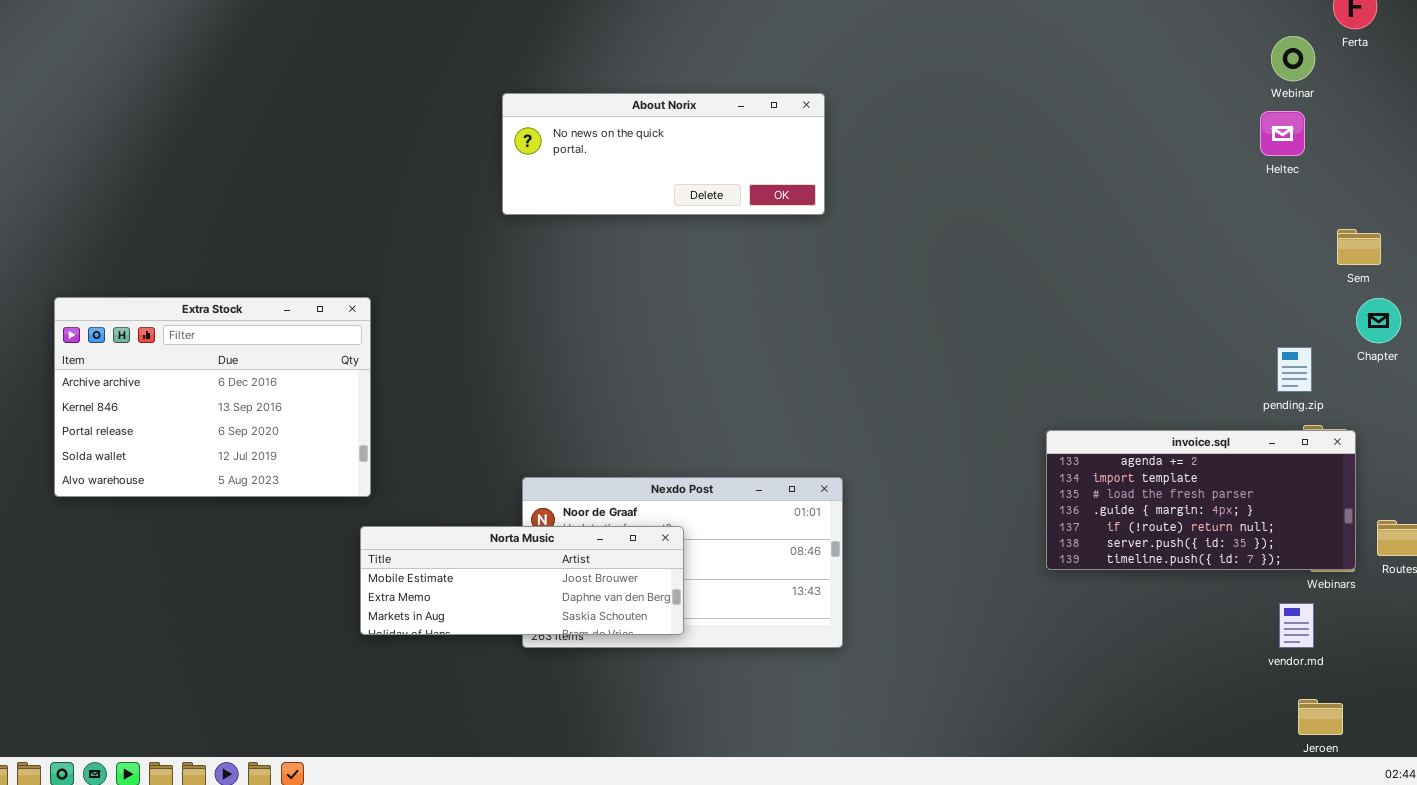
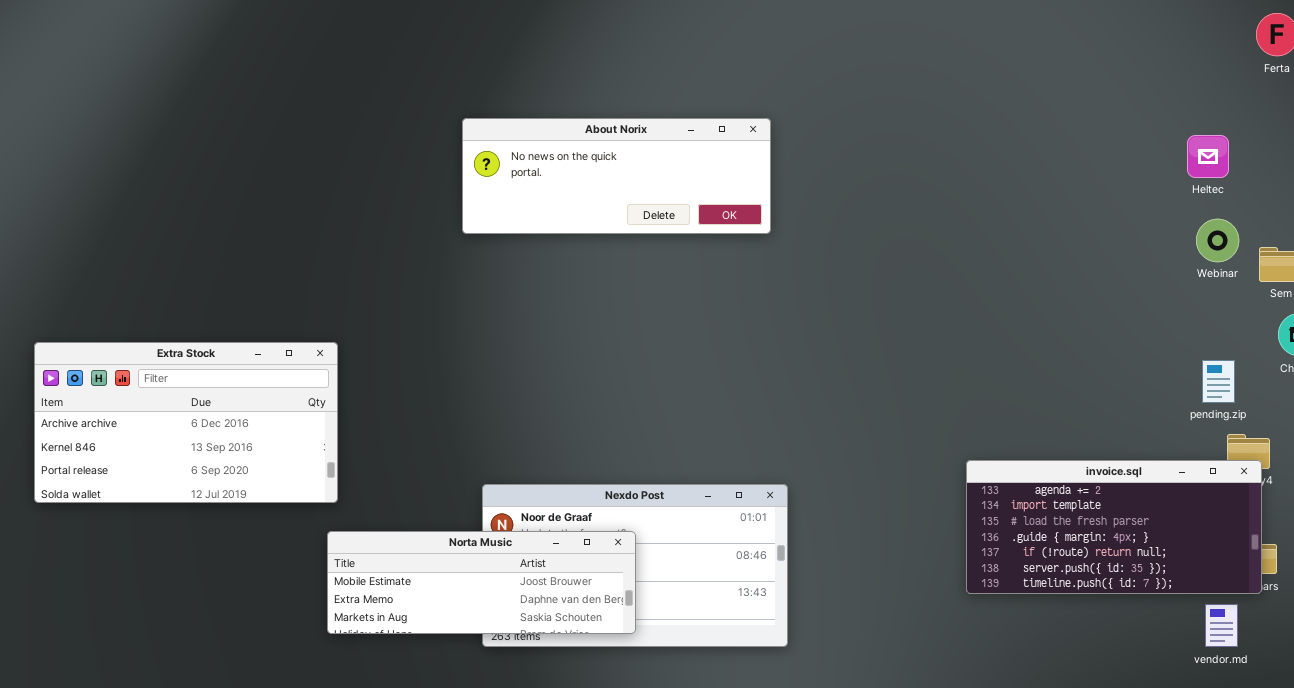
Webinar: [1271,36,1315,81] -> [1196,219,1239,262], moved
Extra Stock: [54,297,371,497] -> [34,342,338,503], resized
invoice.sql: [1046,430,1356,570] -> [966,460,1262,594], moved

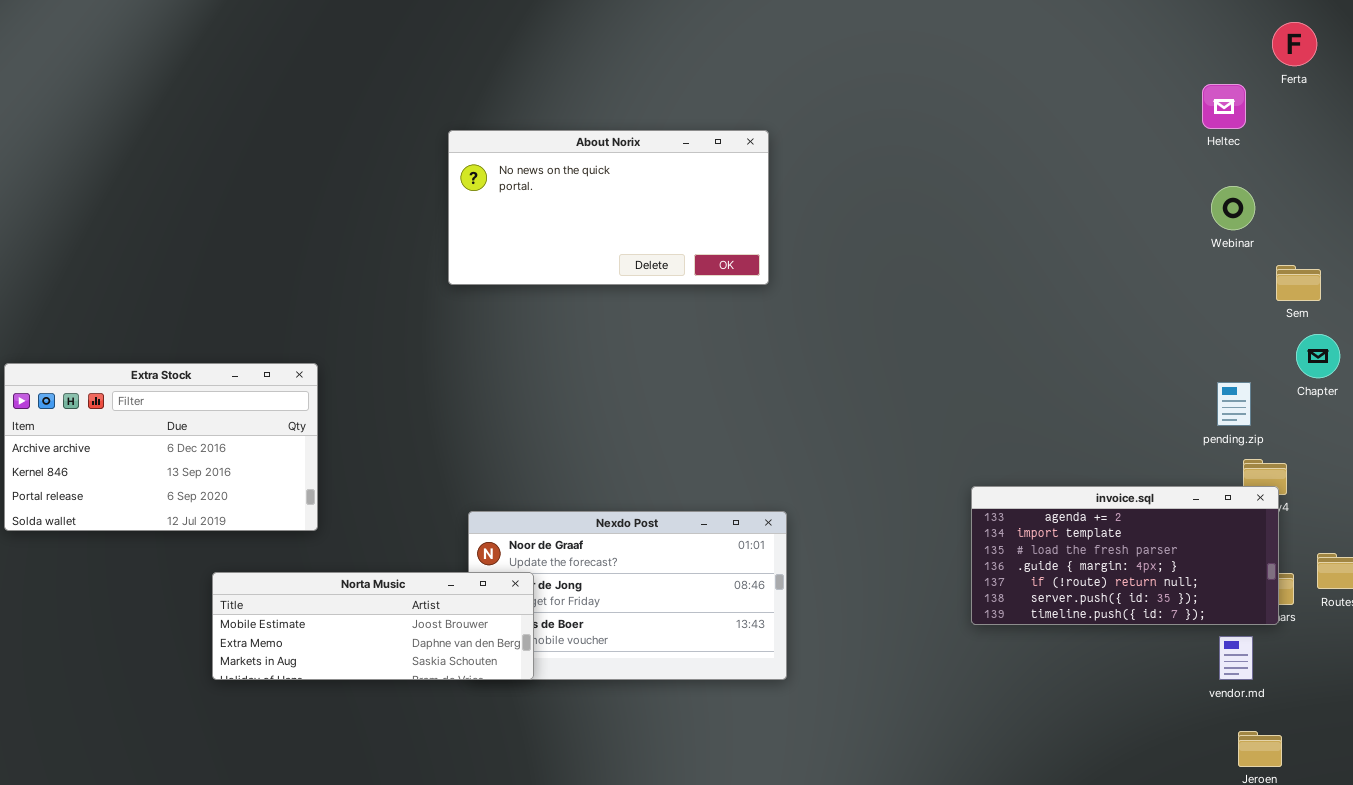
About Norix: [462,118,771,234] -> [448,130,769,285], resized
Heltec: [1187,135,1229,178] -> [1202,84,1246,129], moved
Webinar: [1196,219,1239,262] -> [1211,186,1255,230], moved
Norta Music: [327,531,636,634] -> [212,572,534,680], moved

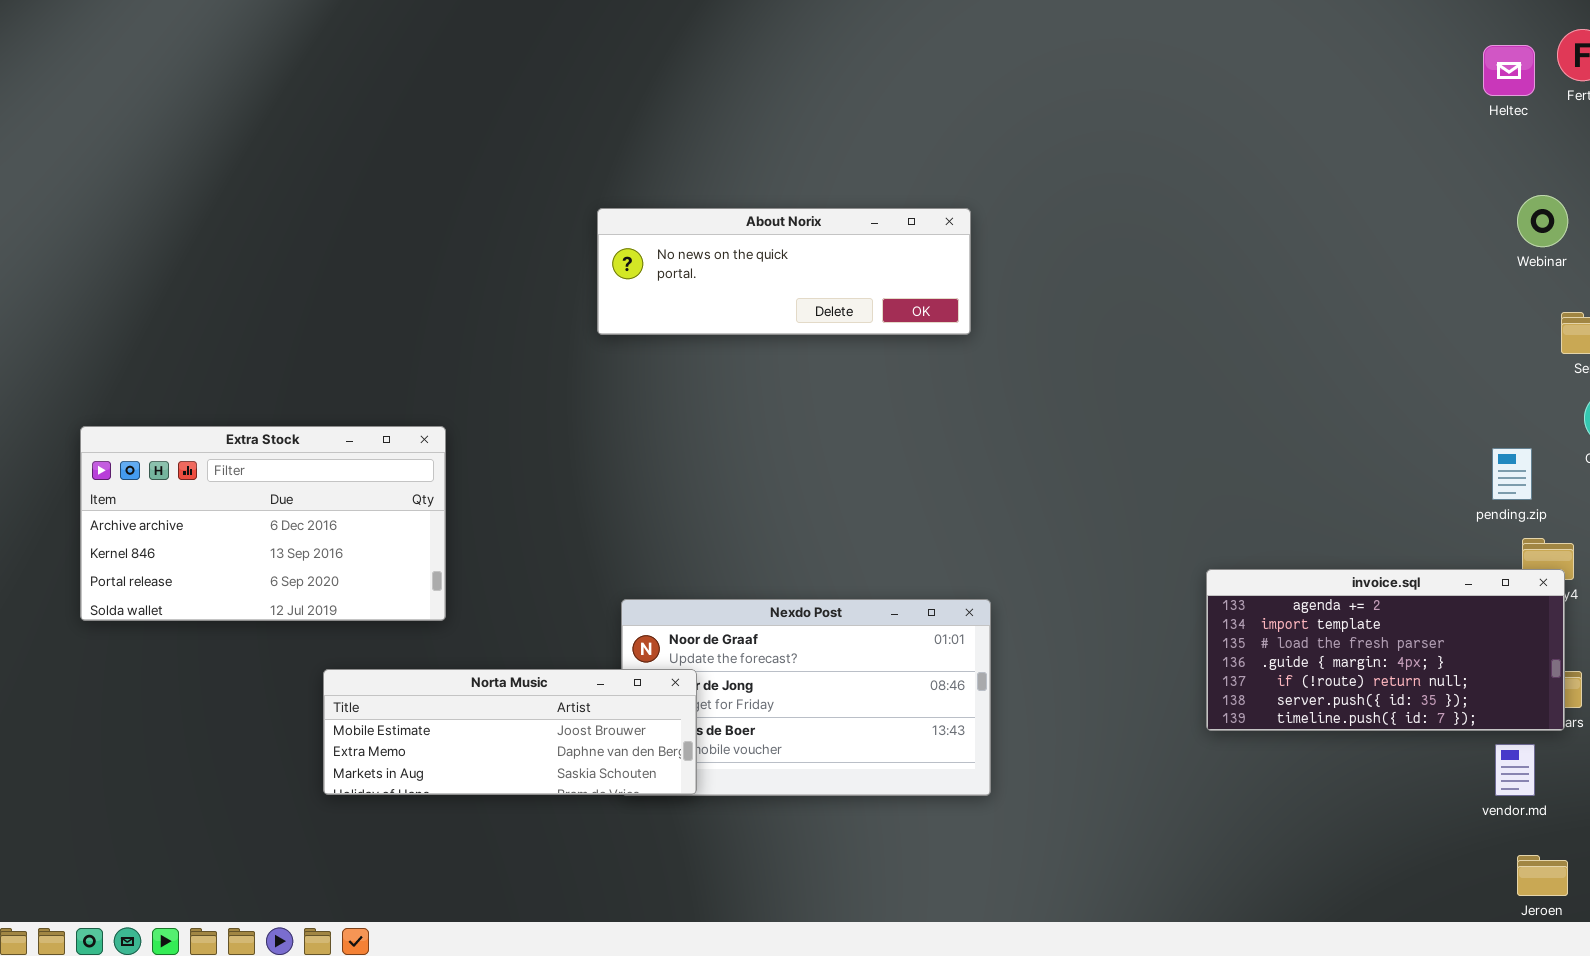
Heltec: [1202,84,1246,129] -> [1483,45,1535,96], moved
About Norix: [448,130,769,285] -> [597,208,971,335], resized
Webinar: [1211,186,1255,230] -> [1517,195,1568,247], moved

